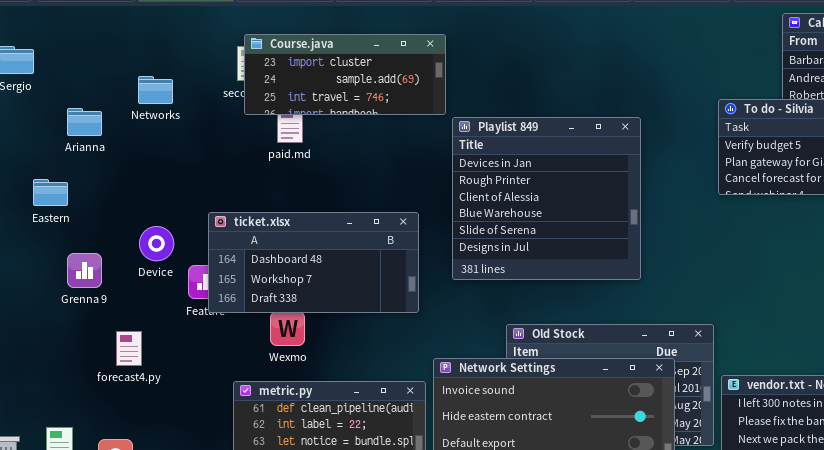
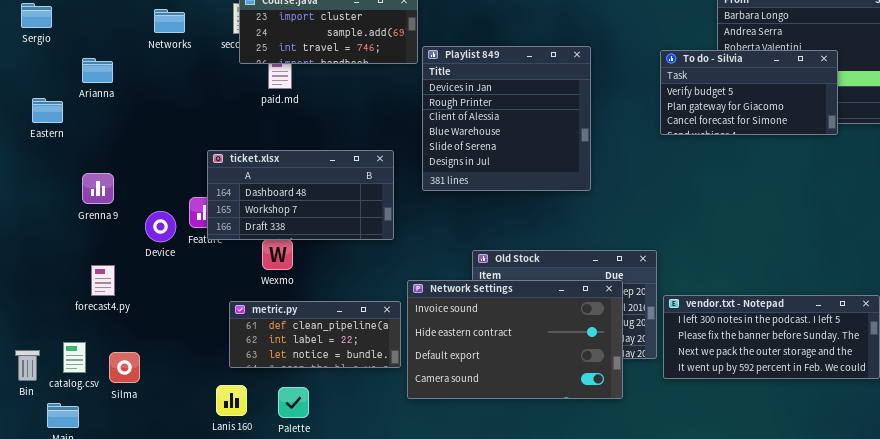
Networks: [138,76,173,104] -> [154,9,185,33], moved
Playlist 849: [452,117,641,280] -> [422,46,591,191], moved
Eastern: [33,179,68,206] -> [32,98,63,123], moved
Device: [139,226,174,261] -> [145,211,176,242], moved
Grenna 9: [67,253,102,288] -> [82,173,114,204], moved
forecast4.py: [116,331,142,366] -> [91,265,115,296], moved

